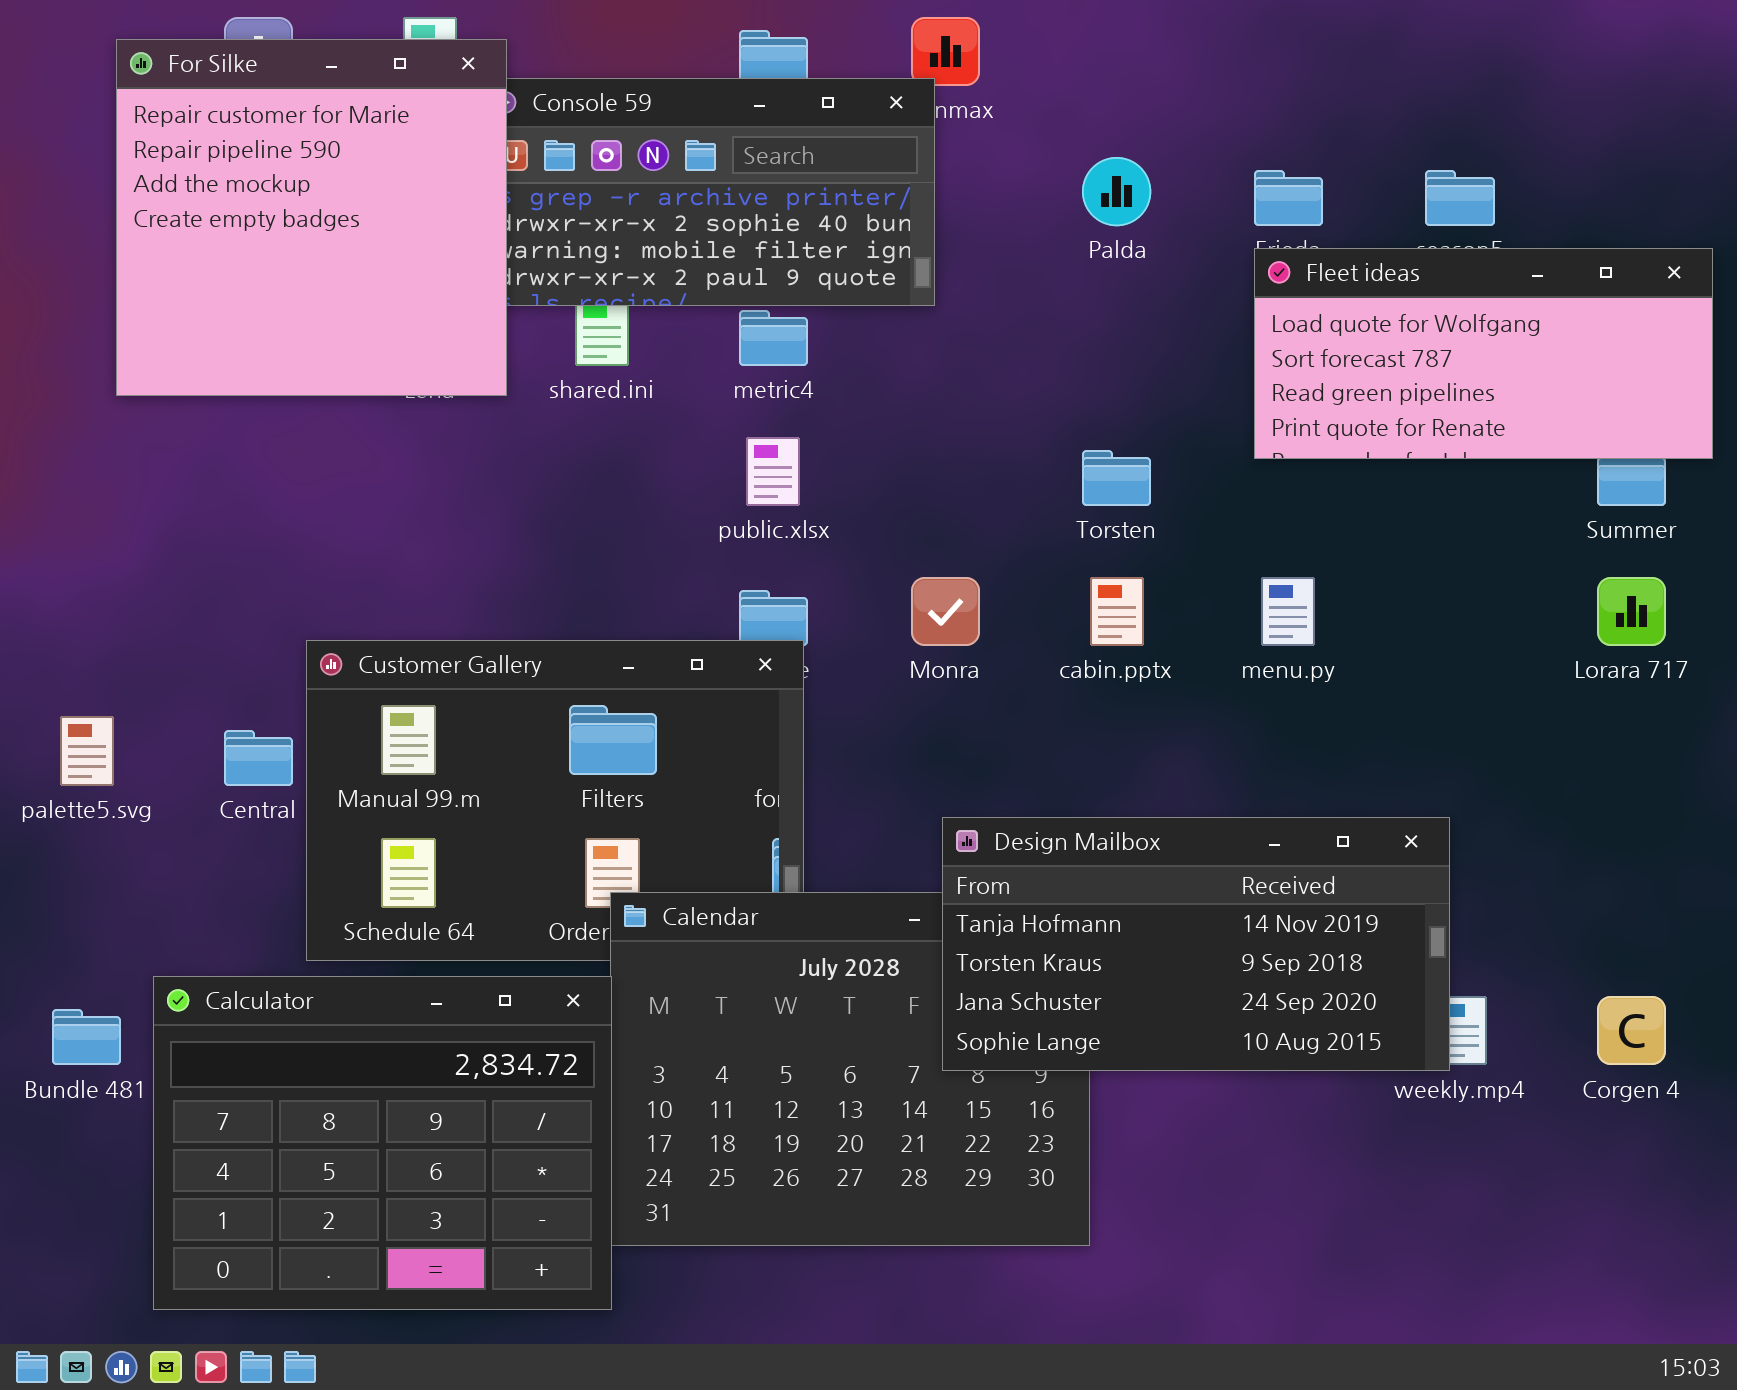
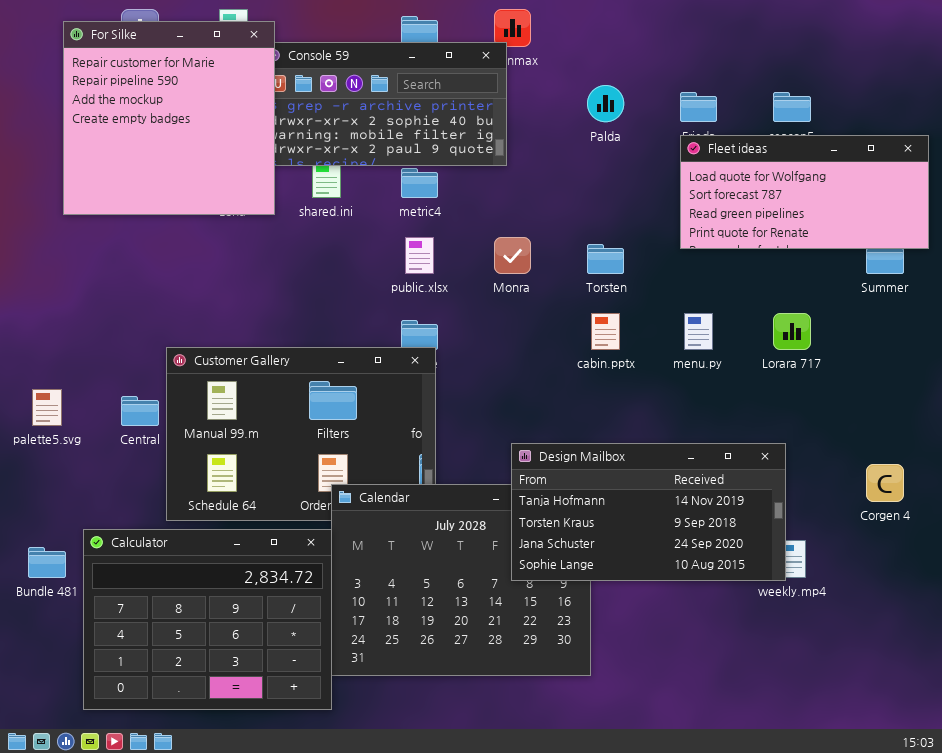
Monra: [911,577,980,646] -> [494,237,531,274], moved
Lorara 717: [1597,577,1666,646] -> [773,313,811,350], moved
Corgen 4: [1597,996,1666,1065] -> [866,464,904,502], moved

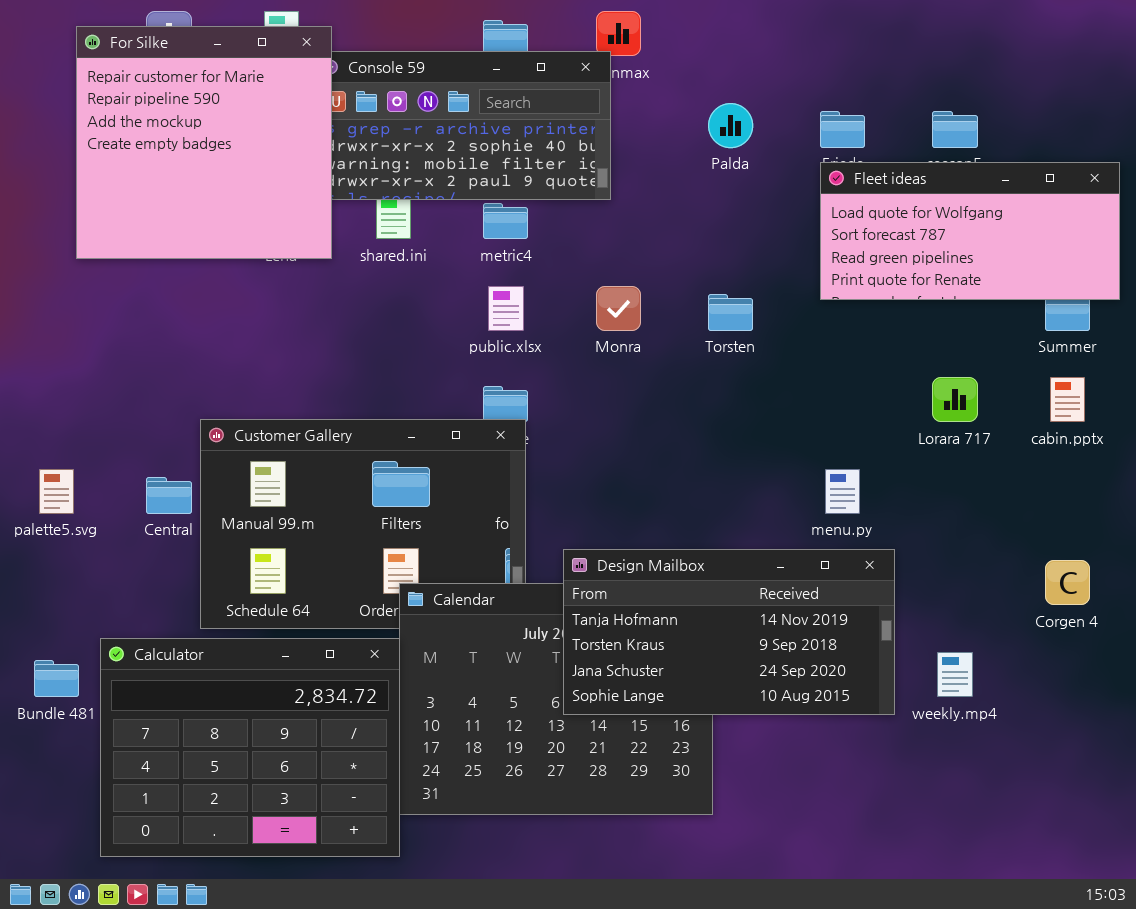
cabin.pptx: [591,313,620,350] -> [1050,377,1085,422], moved
menu.py: [684,313,713,350] -> [825,469,860,514], moved
Design Mailbox: [511,443,786,581] -> [563,549,895,715], moved

